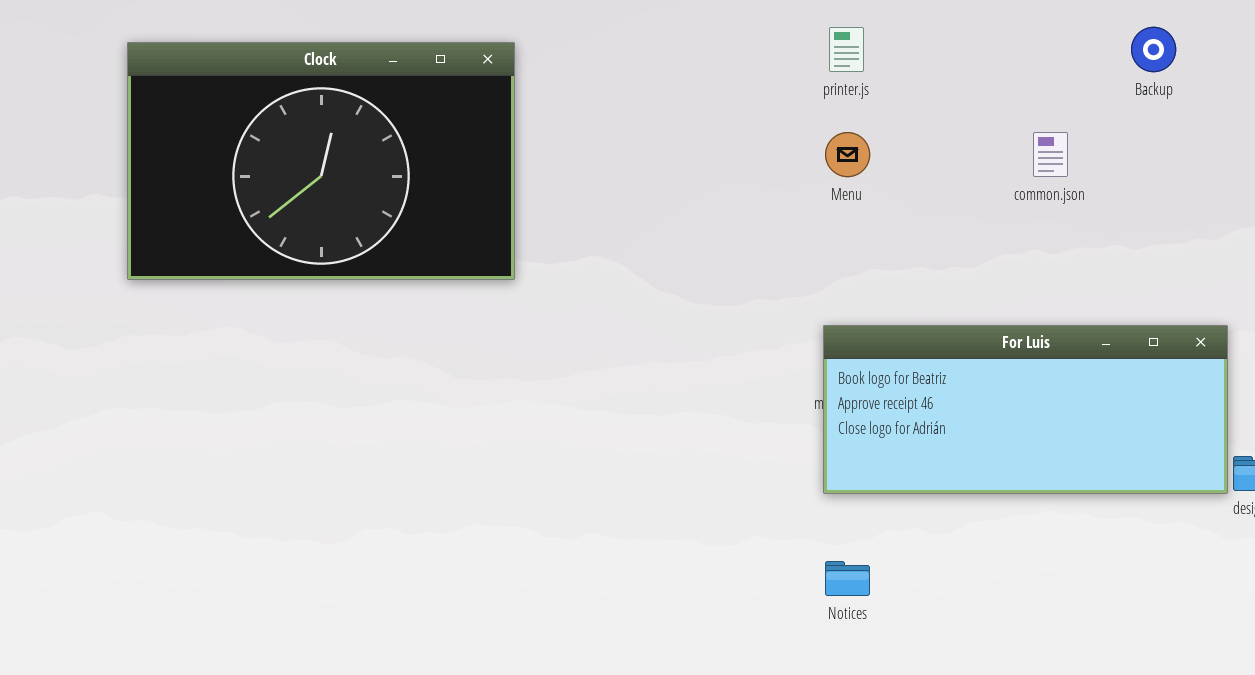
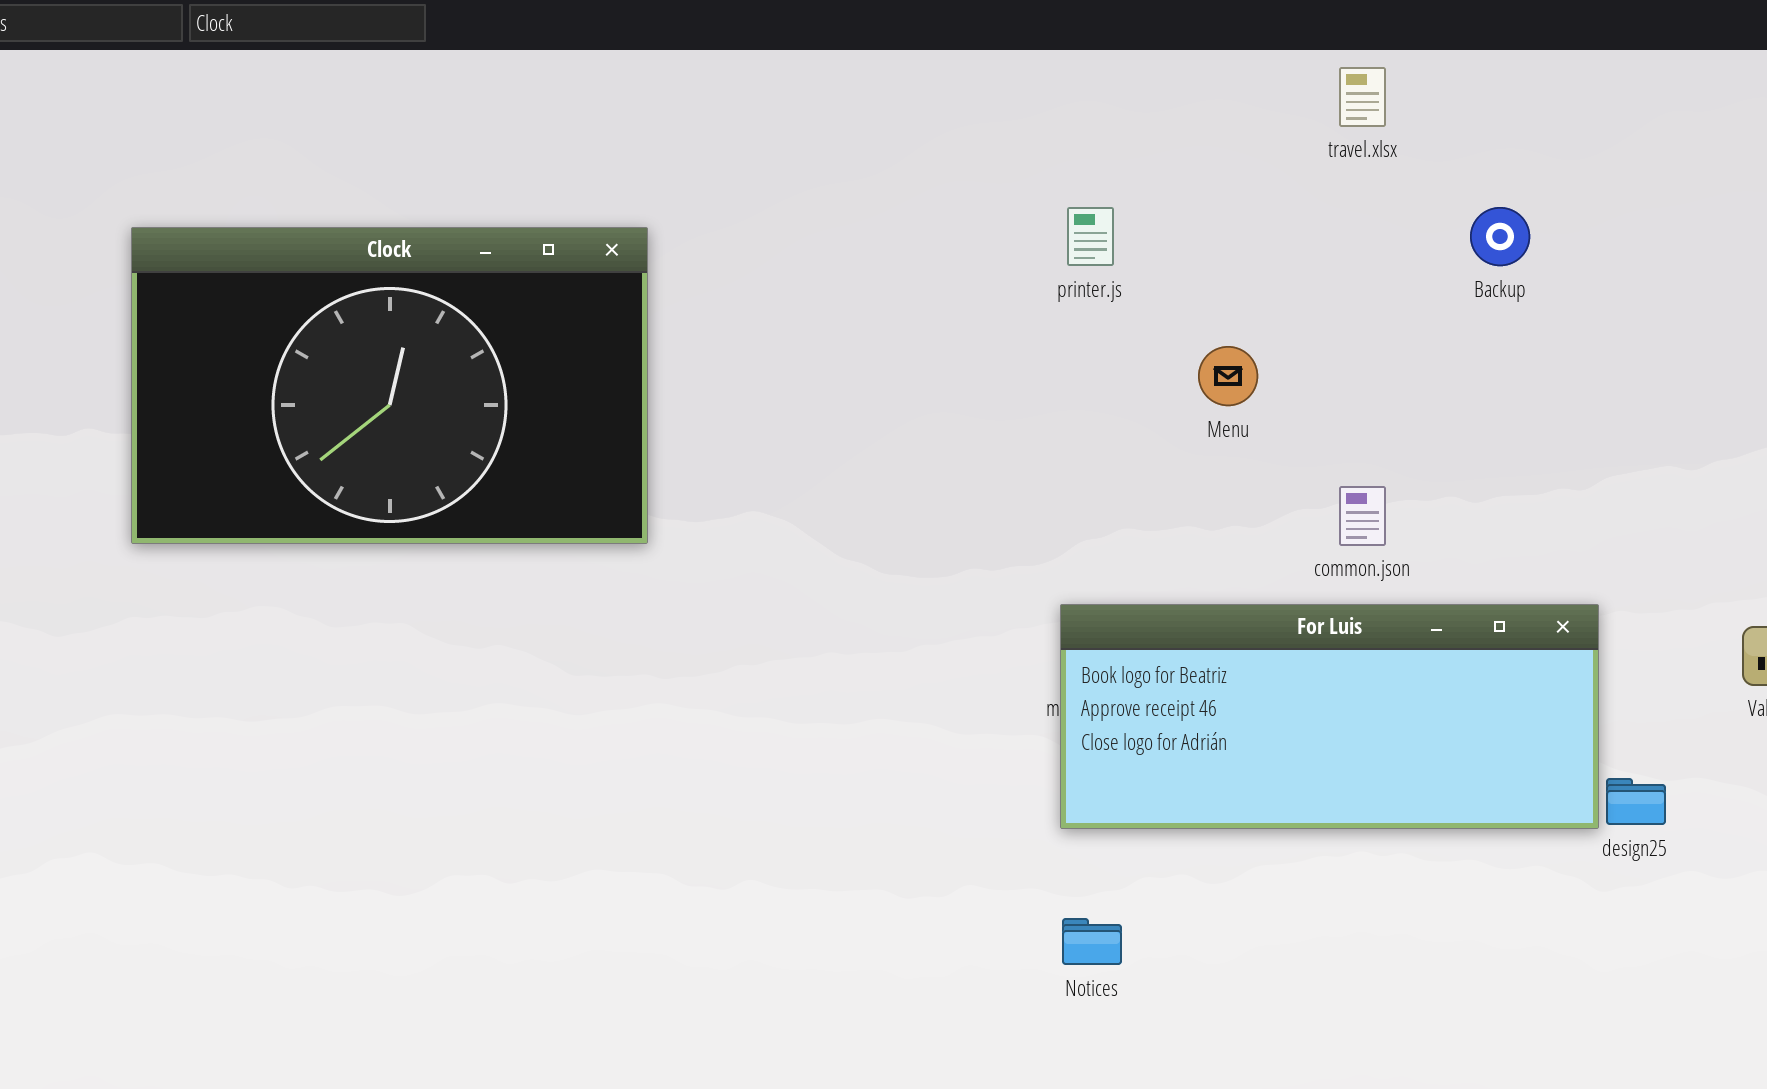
Menu: [825,132,870,177] -> [1198,346,1258,406], moved
common.json: [1033,132,1068,177] -> [1339,486,1386,546], moved

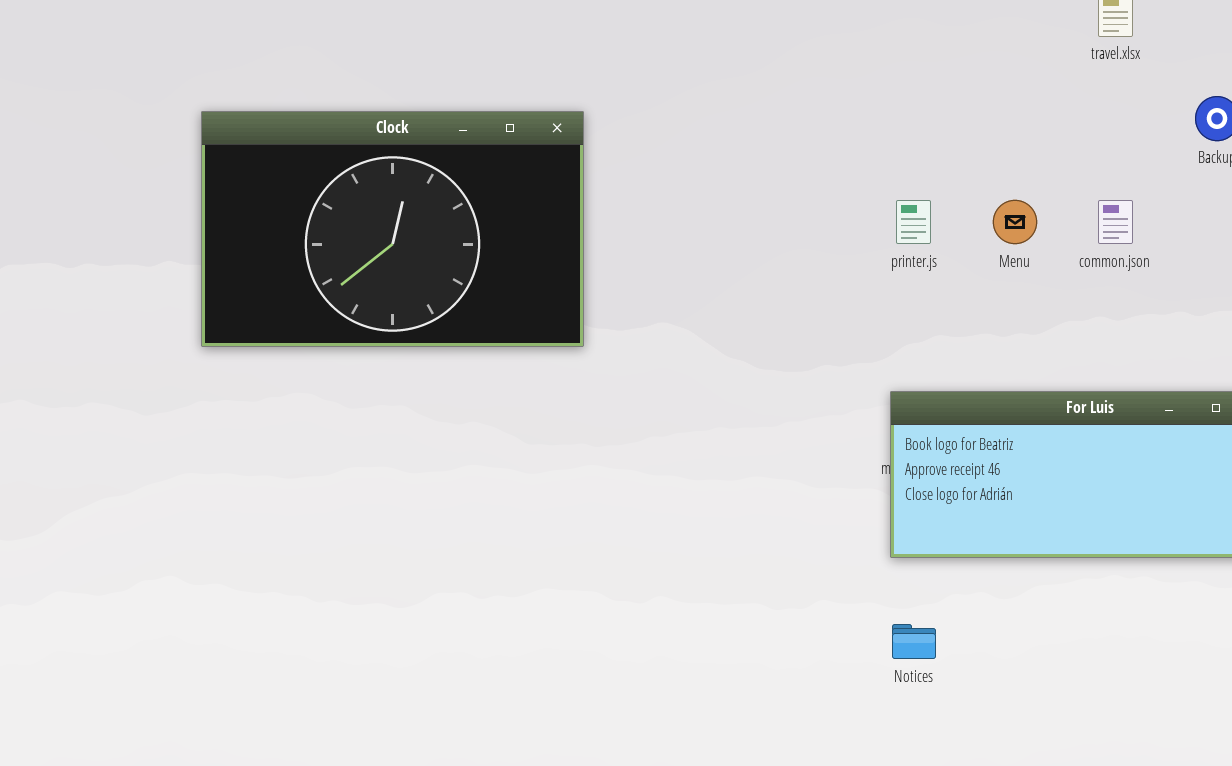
printer.js: [1067,207,1114,266] -> [896,200,931,244], moved
common.json: [1339,486,1386,546] -> [1098,200,1133,244], moved

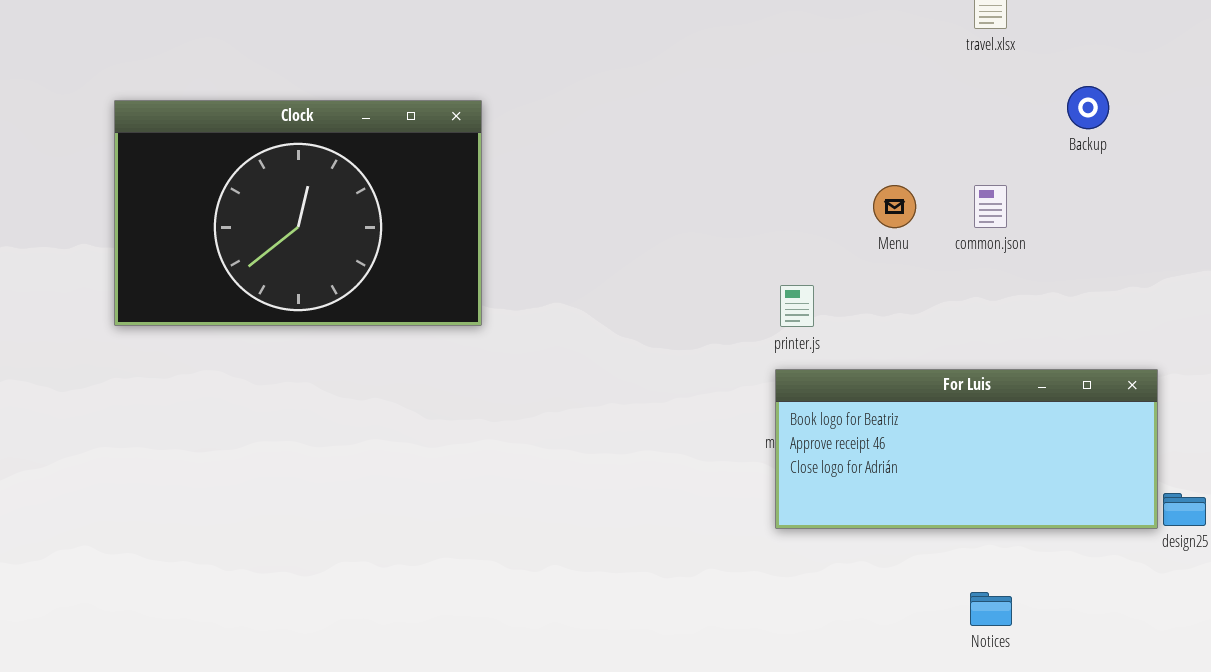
printer.js: [896,200,931,244] -> [780,285,814,327], moved
Notices: [892,624,936,659] -> [970,592,1012,626], moved

